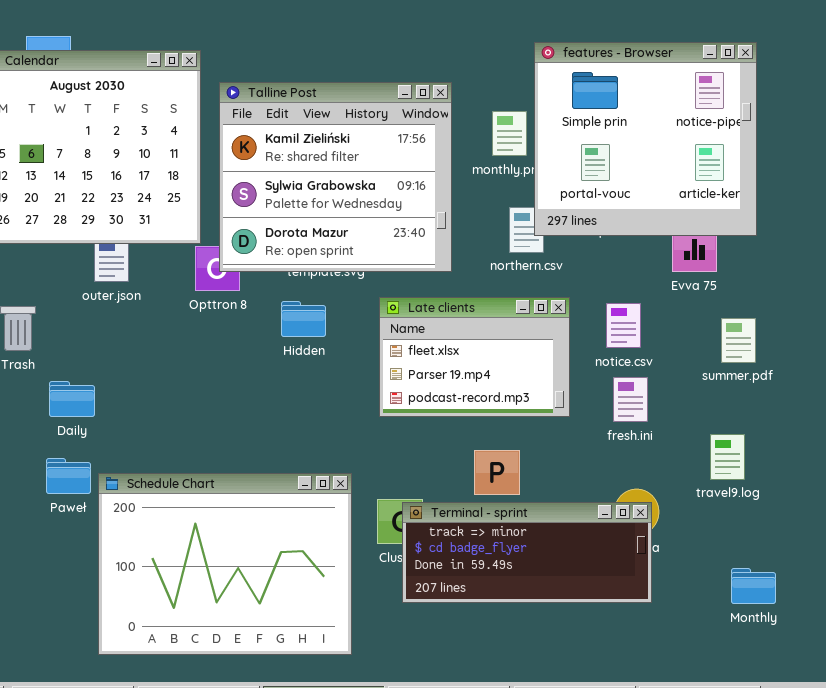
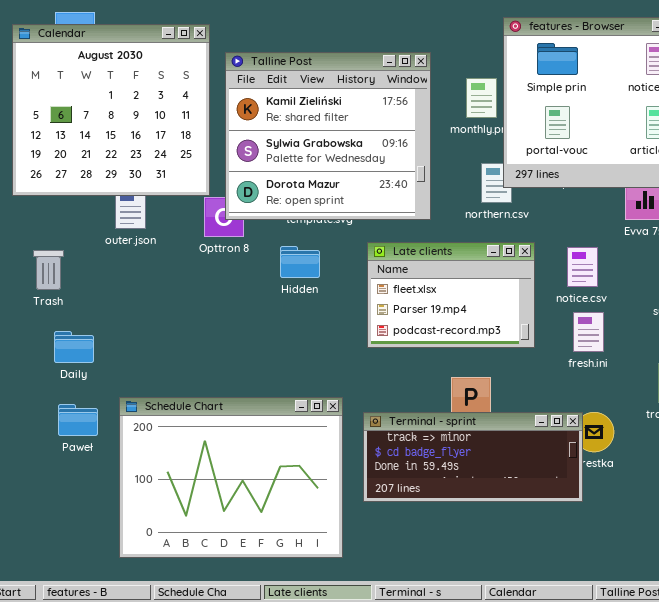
Daily: [49,381,95,417] -> [54,331,94,363], moved
Paweł: [46,458,91,494] -> [58,404,98,436], moved
Terminal - sprint: [402,502,652,603] -> [363,412,583,502], moved

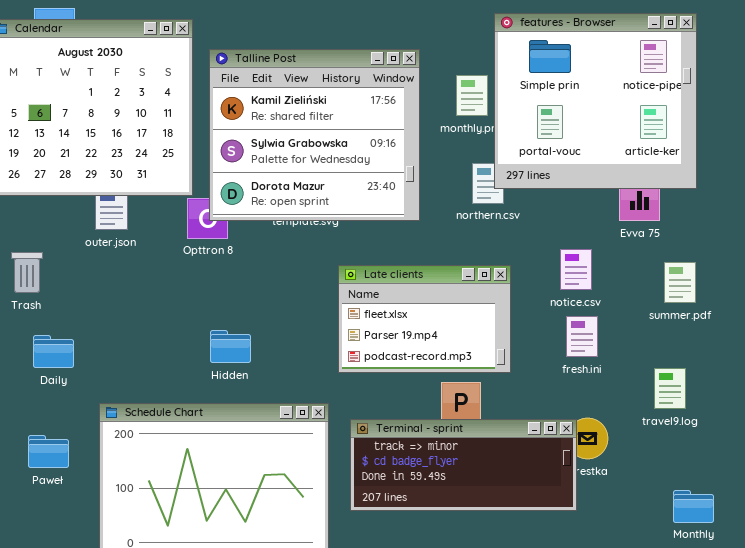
Late clients: [367,242,535,348] -> [338,265,511,373], moved
Hidden: [280,246,320,278] -> [210,330,251,363], moved
Paweł: [58,404,98,436] -> [28,435,69,468], moved

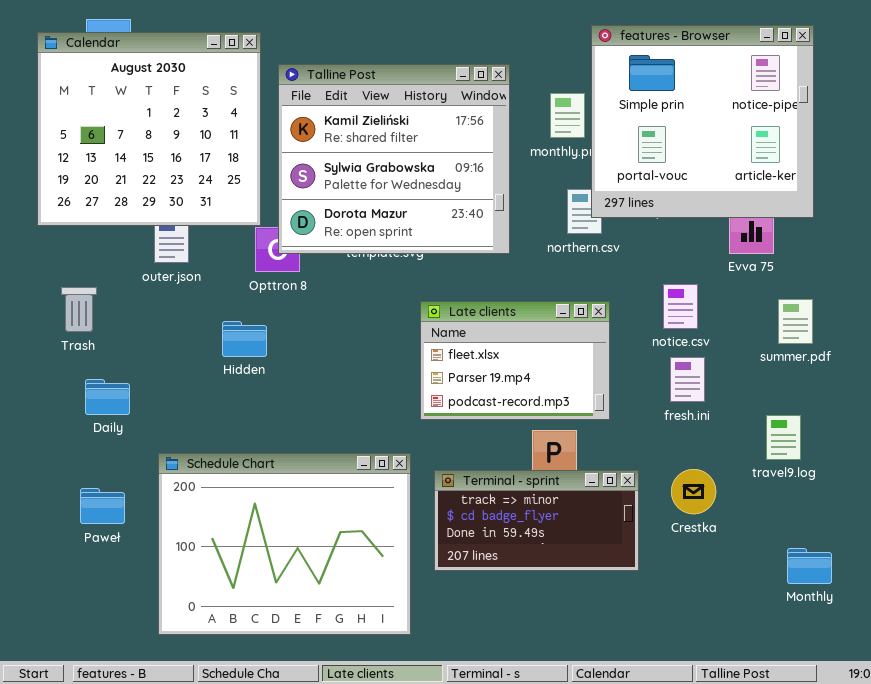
Hidden: [210,330,251,363] -> [222,321,267,357], moved
Terminal - sprint: [350,419,577,511] -> [434,470,639,571], resized

